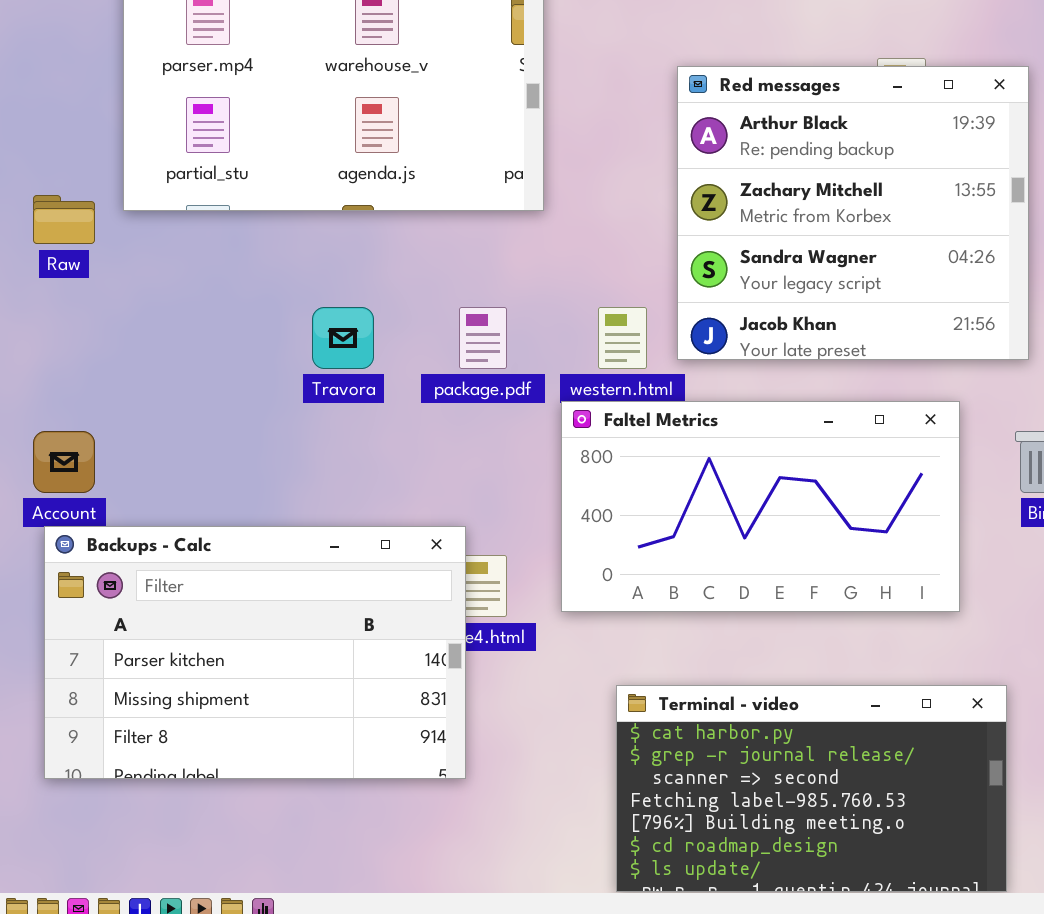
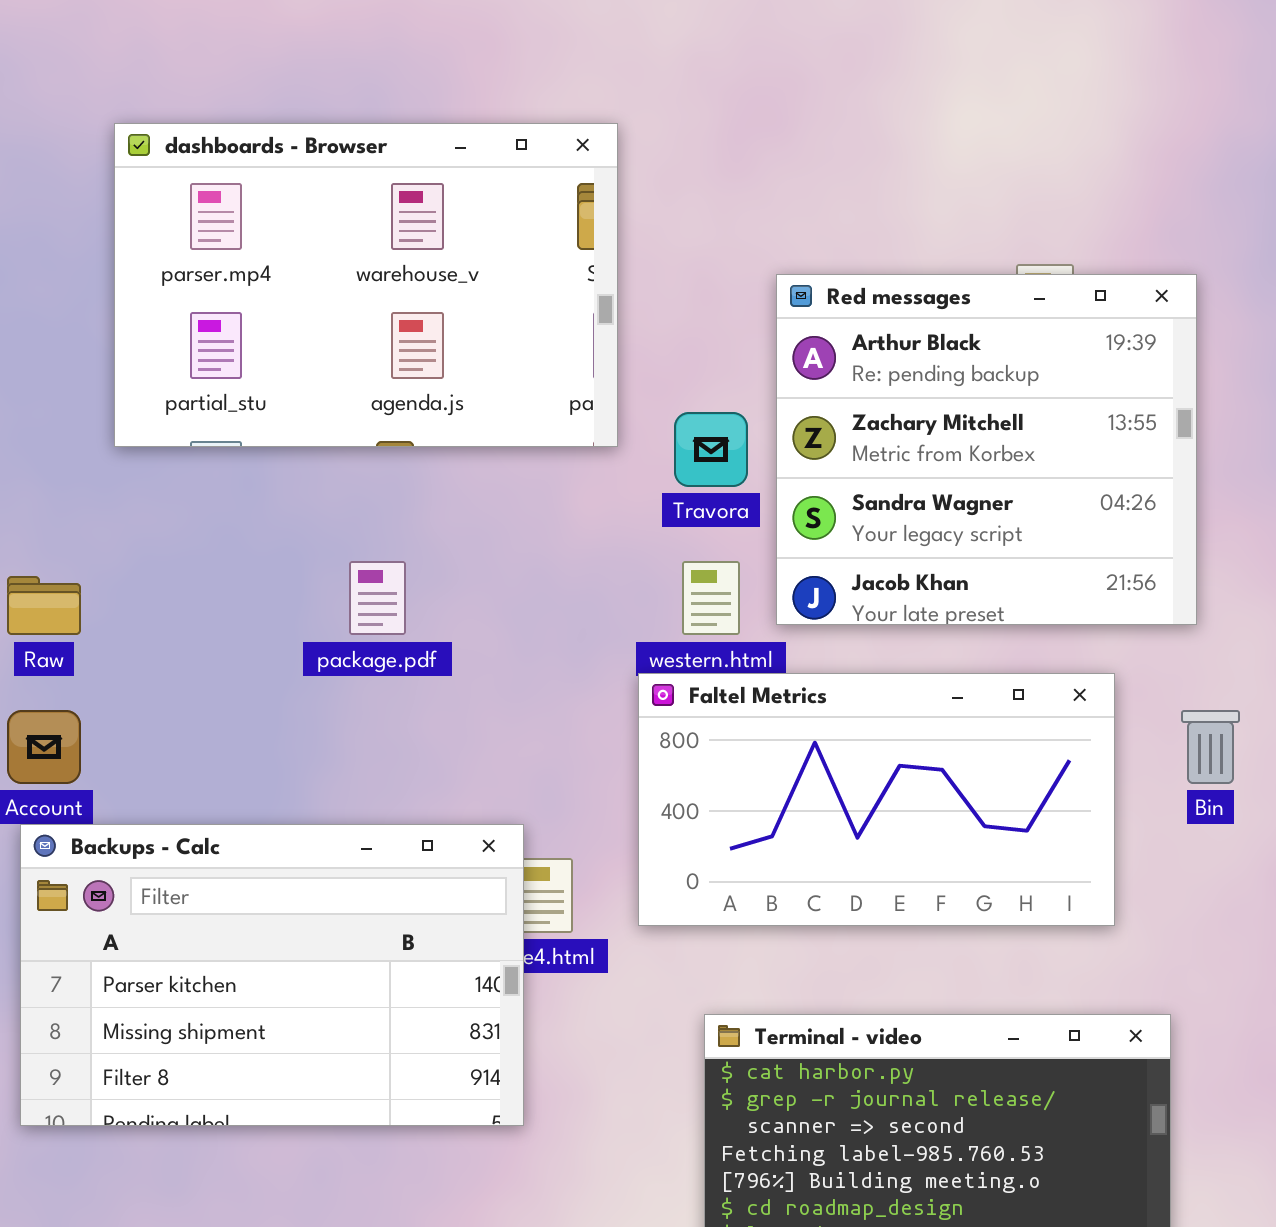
Raw: [33,195,95,244] -> [7,576,81,635], moved
Travora: [312,307,374,369] -> [674,412,748,487], moved
package.pdf: [459,307,507,369] -> [349,561,406,635], moved

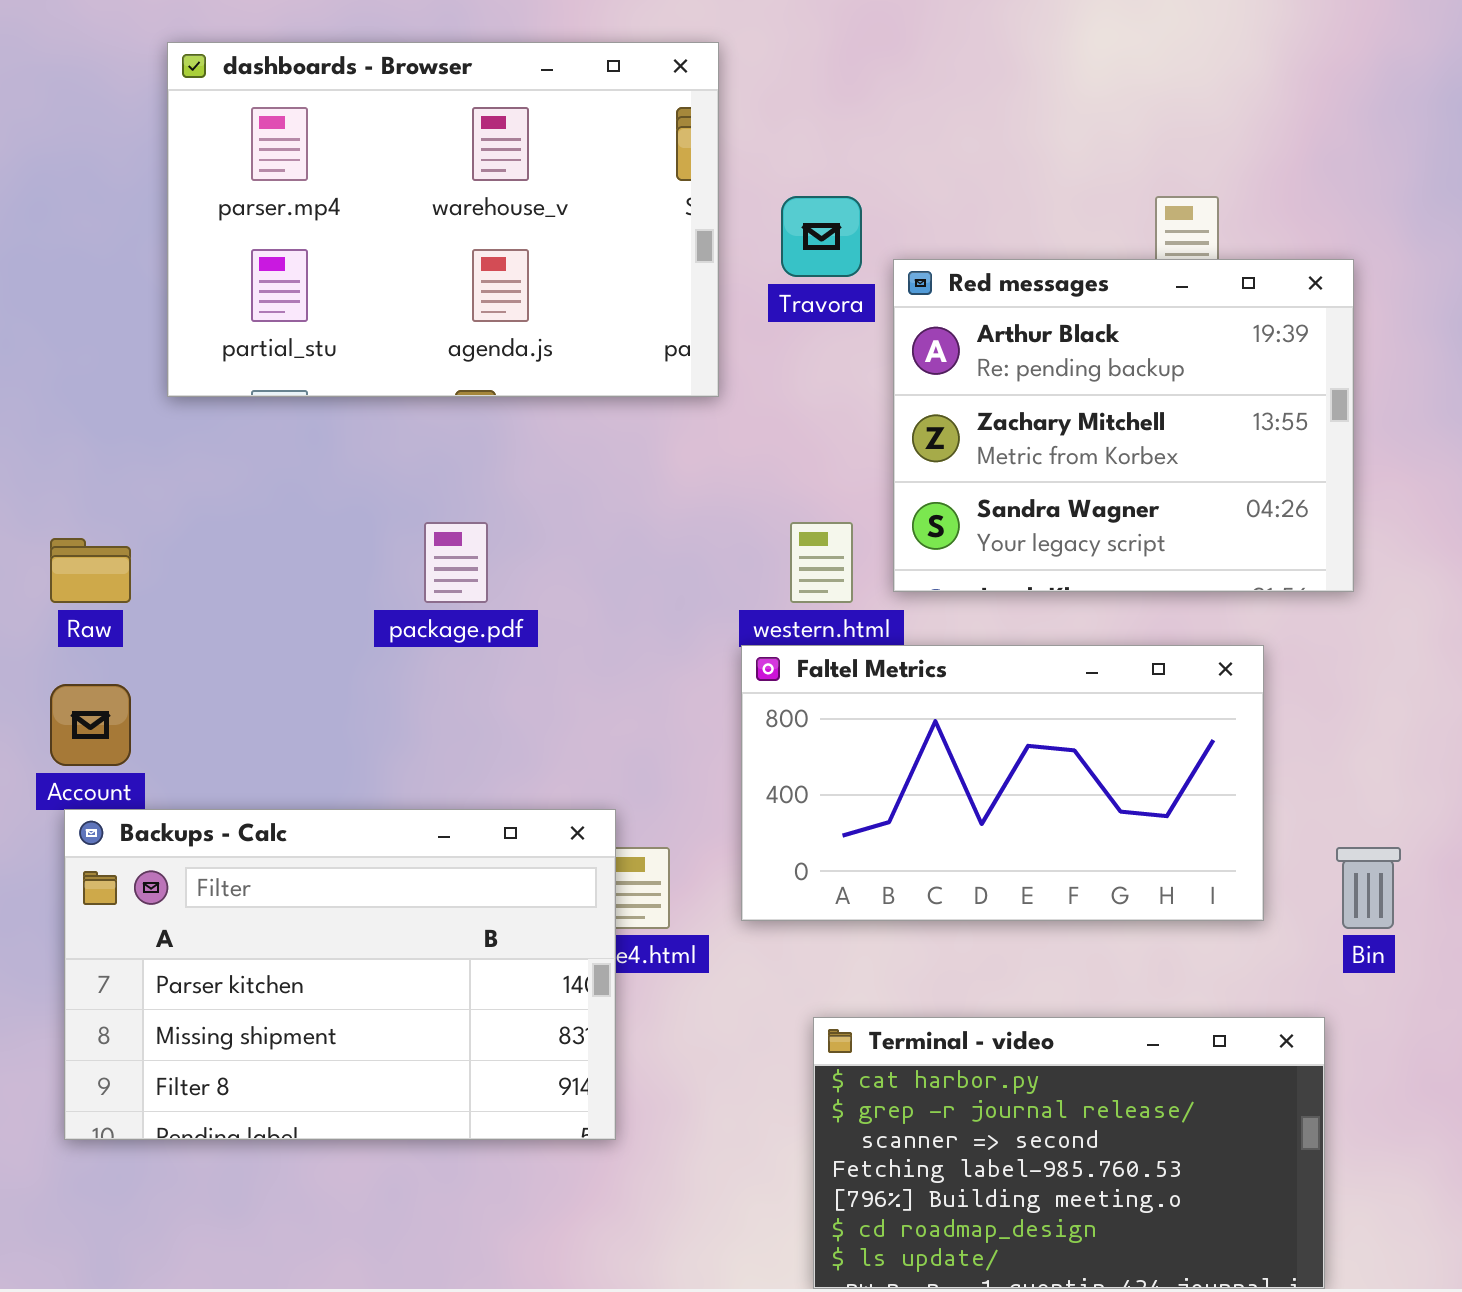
Red messages: [776,274,1197,625] -> [893,259,1354,592], resized
Travora: [674,412,748,487] -> [781,196,862,277], moved
Bin: [1181,710,1240,784] -> [1336,847,1401,929], moved

